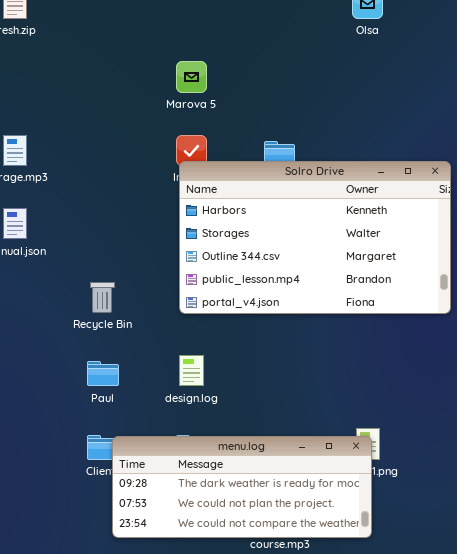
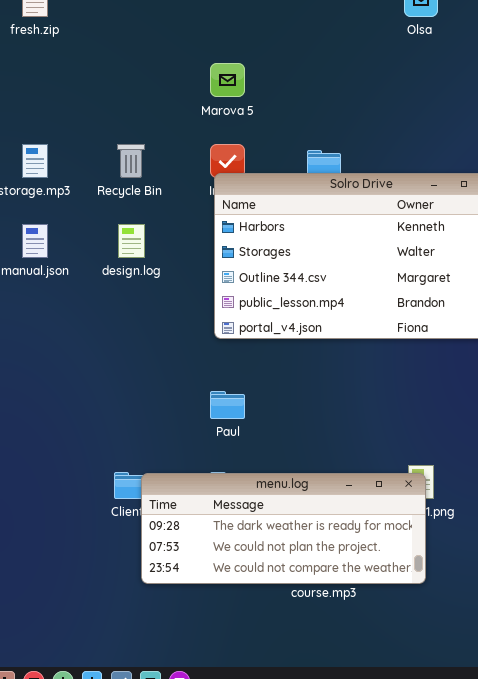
Recycle Bin: [90,282,115,313] -> [117,144,145,178], moved
design.log: [179,355,204,386] -> [118,224,145,258], moved
Paul: [87,361,119,386] -> [210,391,245,419], moved

